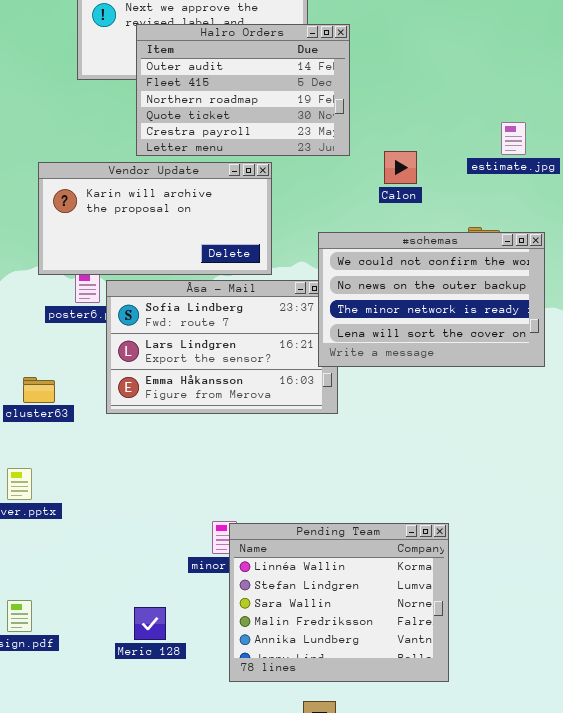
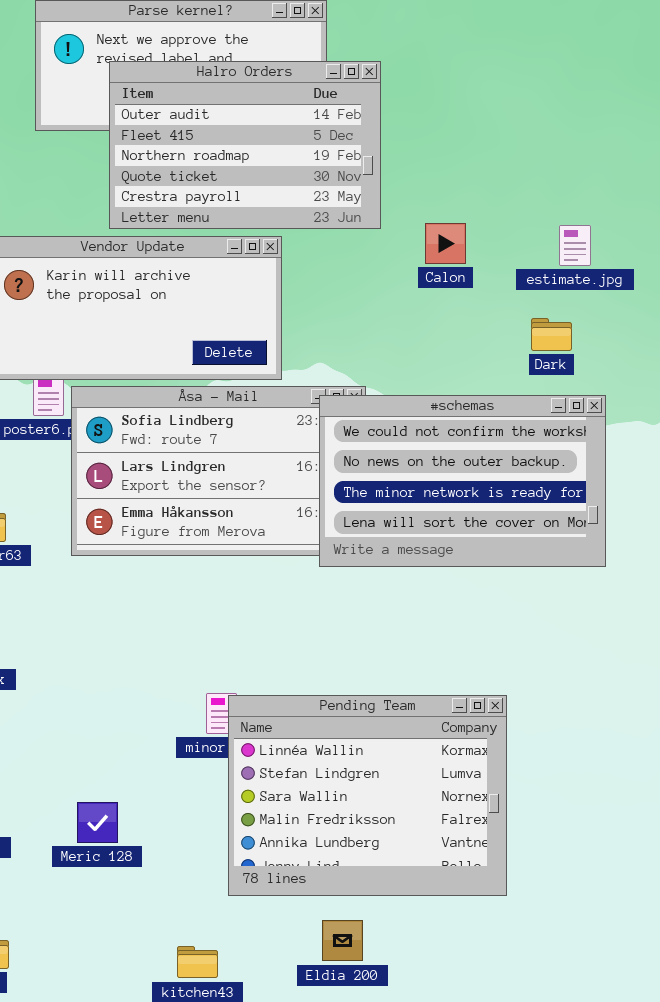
estimate.jpg: [501,122,526,155] -> [559,225,591,266], moved
#schemas: [318,232,545,367] -> [319,395,606,567], moved
Meric 128: [134,607,166,640] -> [77,802,118,843], moved

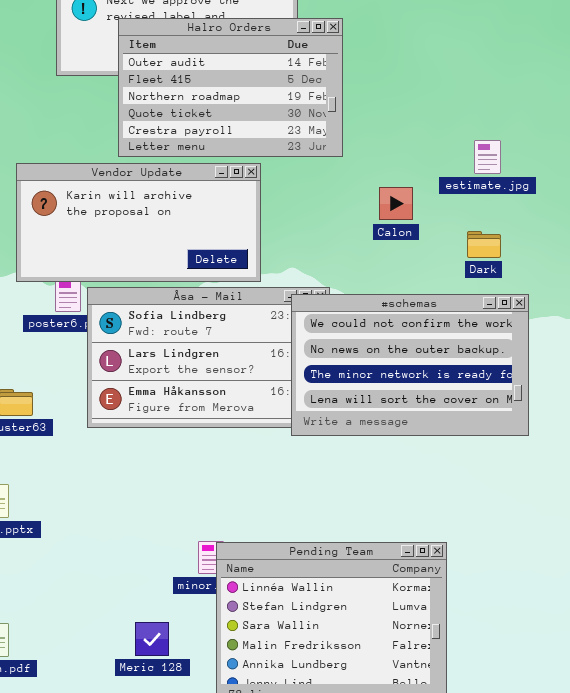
Calon: [425,223,466,264] -> [379,187,413,220], moved
estimate.jpg: [559,225,591,266] -> [474,140,501,174], moved
Meric 128: [77,802,118,843] -> [135,622,169,656], moved

